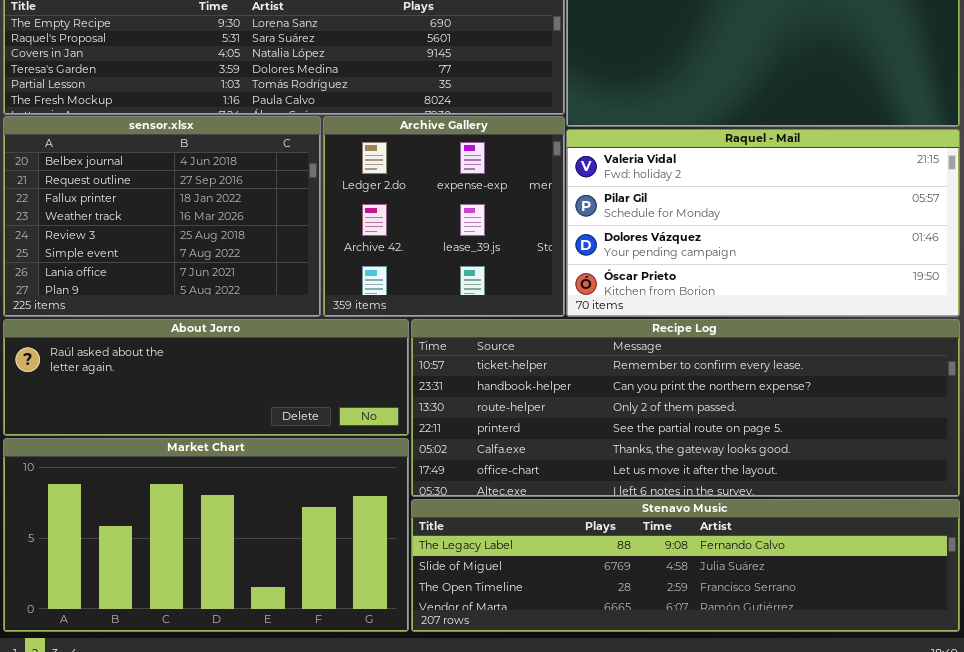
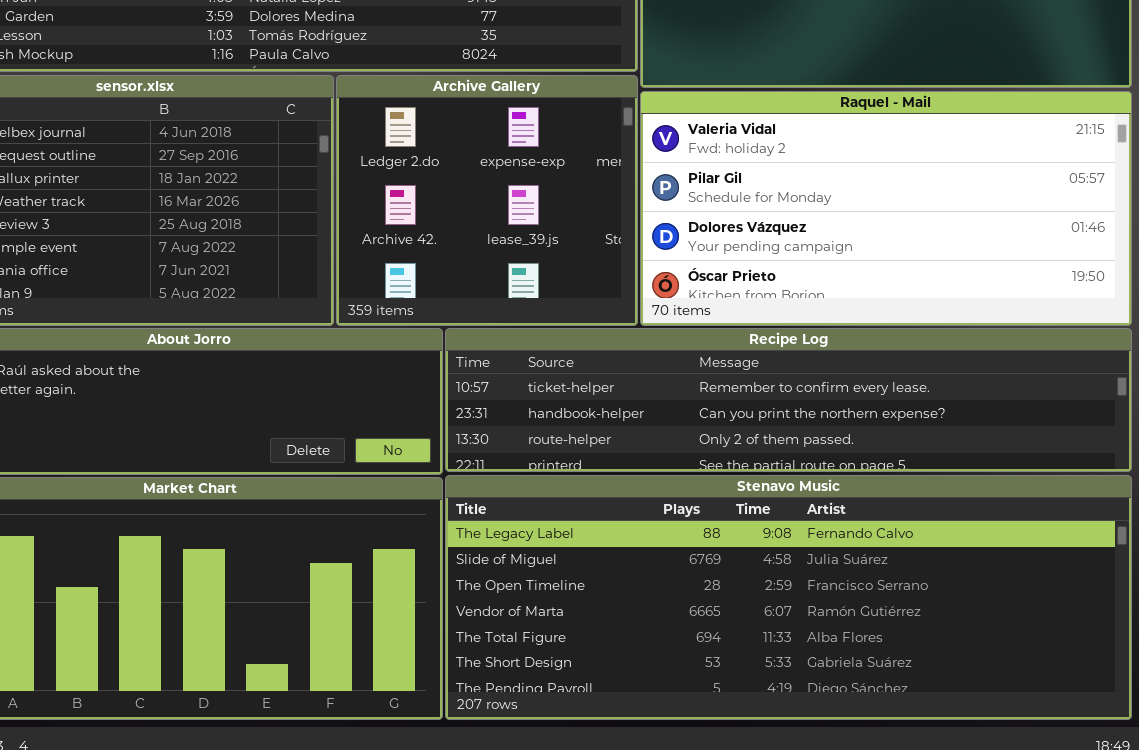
Recipe Log: [411,319,960,497] -> [445,328,1132,472], resized
Stenavo Music: [411,499,960,632] -> [445,475,1132,720], resized

